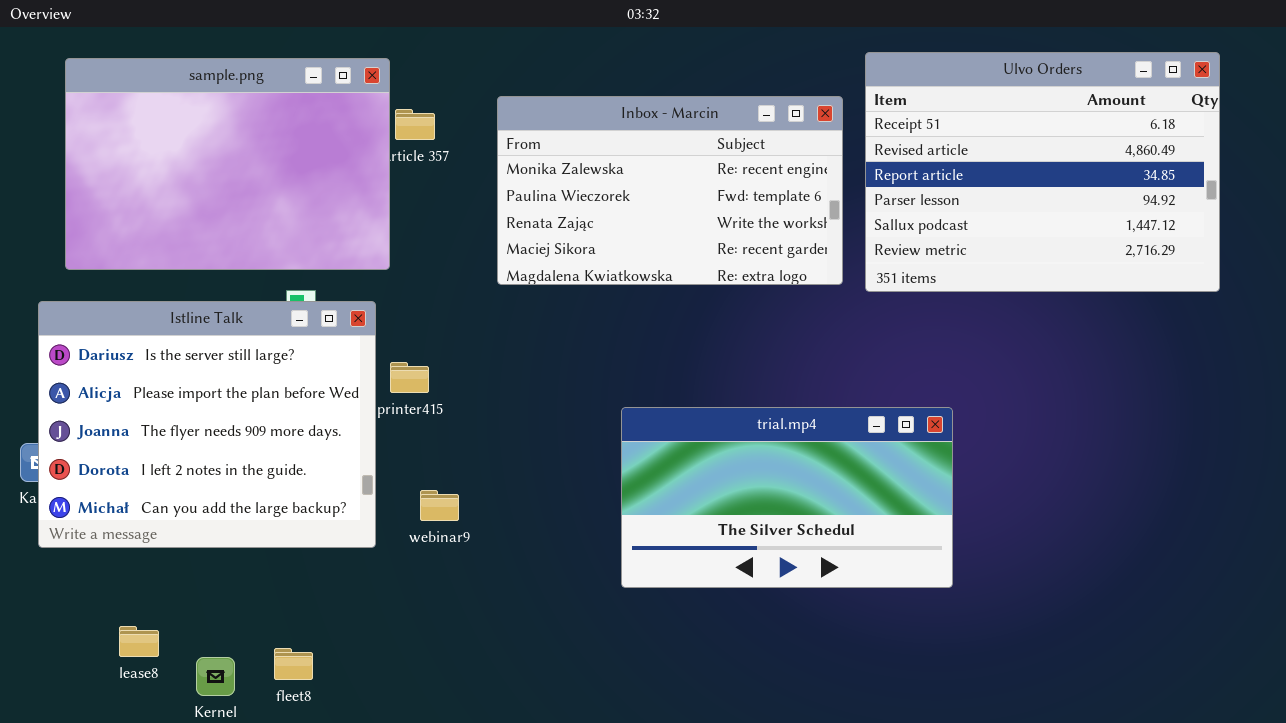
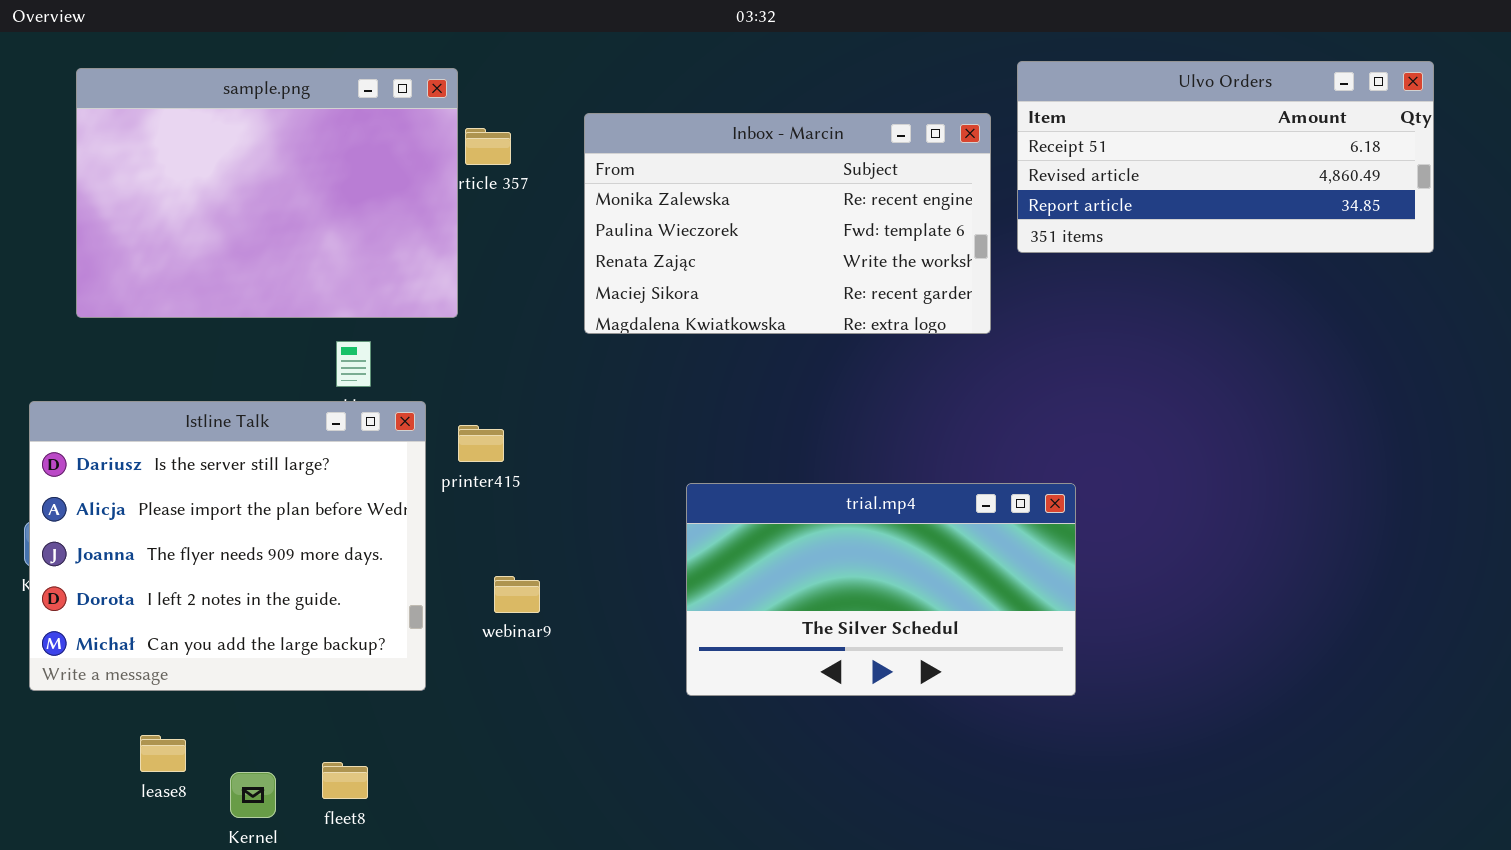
Ulvo Orders: [865,52,1220,292] -> [1017,61,1434,253], resized
Istline Talk: [38,301,376,548] -> [29,401,426,691], moved
trial.mp4: [621,407,953,588] -> [686,483,1076,696], moved

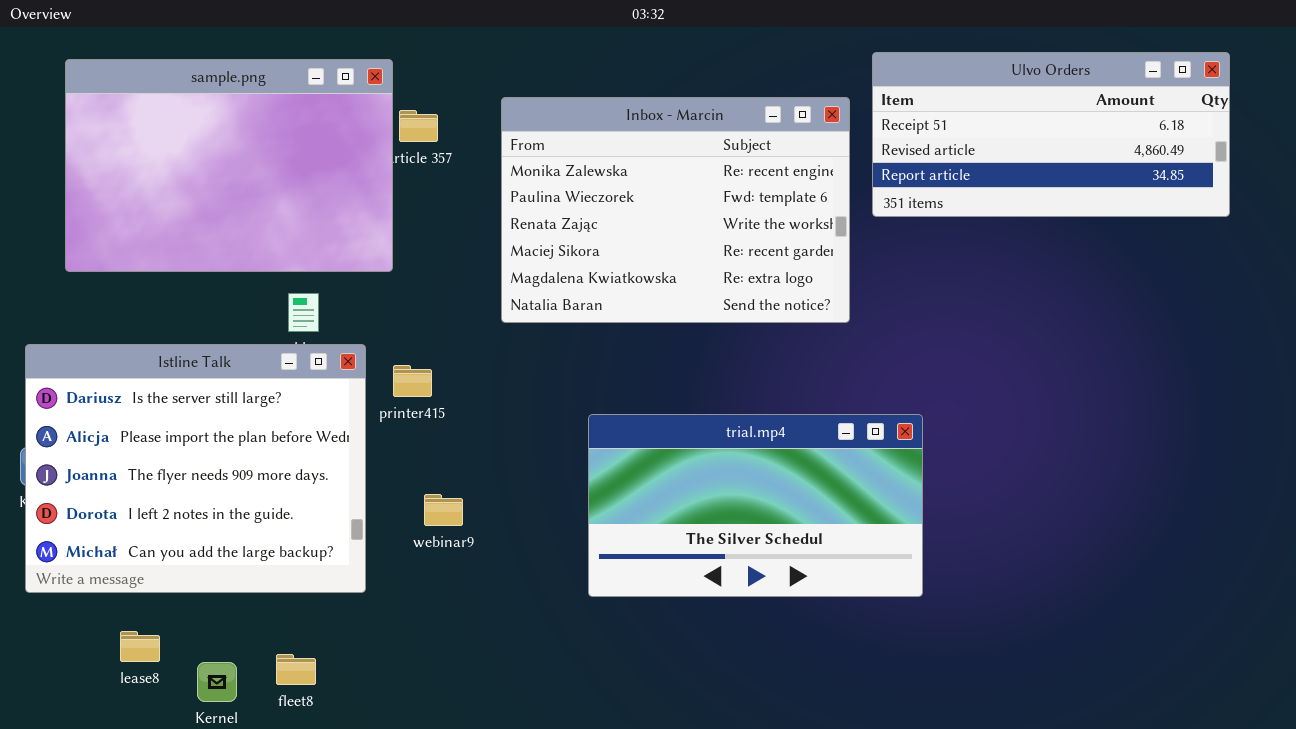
Inbox - Marcin: [584,113,991,334] -> [501,97,850,323], resized

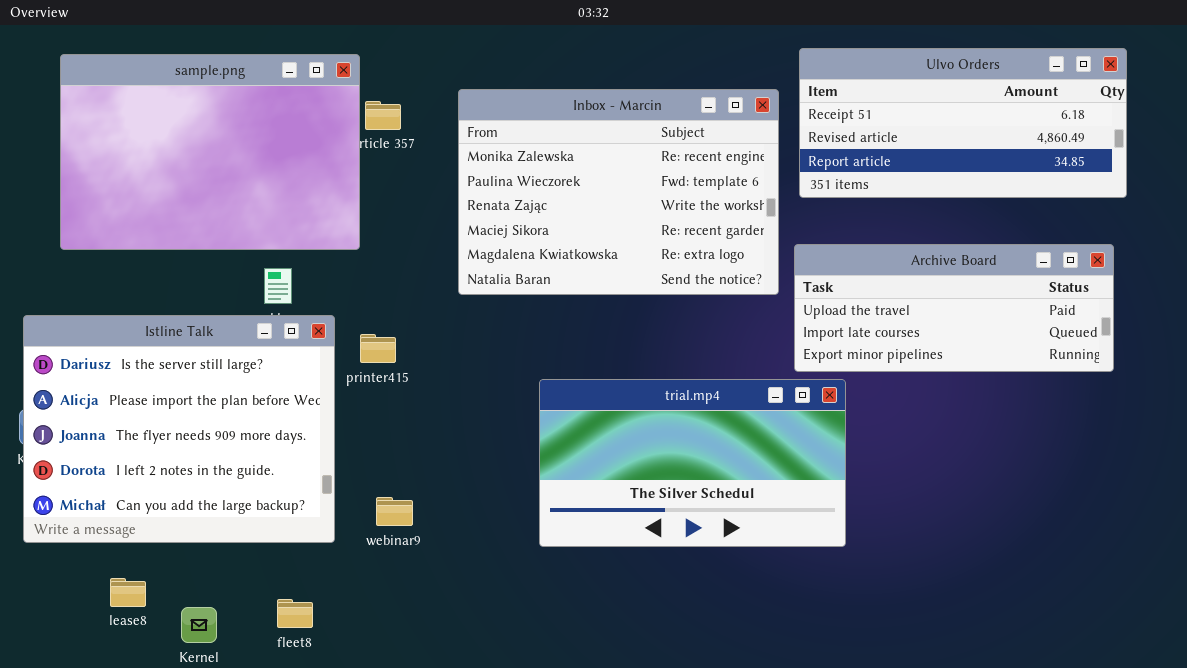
Archive Board: none -> [794,244,1114,372], opened
webinar9: [424,494,463,526] -> [376,497,413,526], moved
fleet8: [276,654,316,685] -> [277,599,313,628], moved

